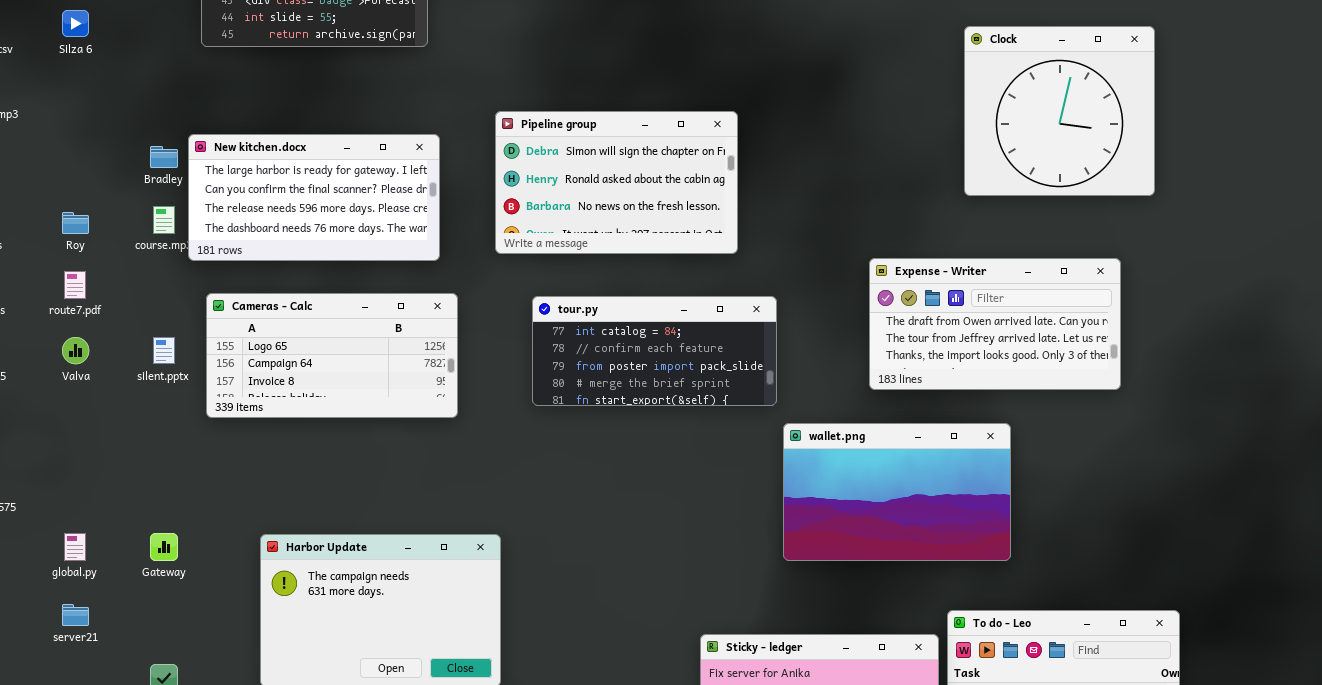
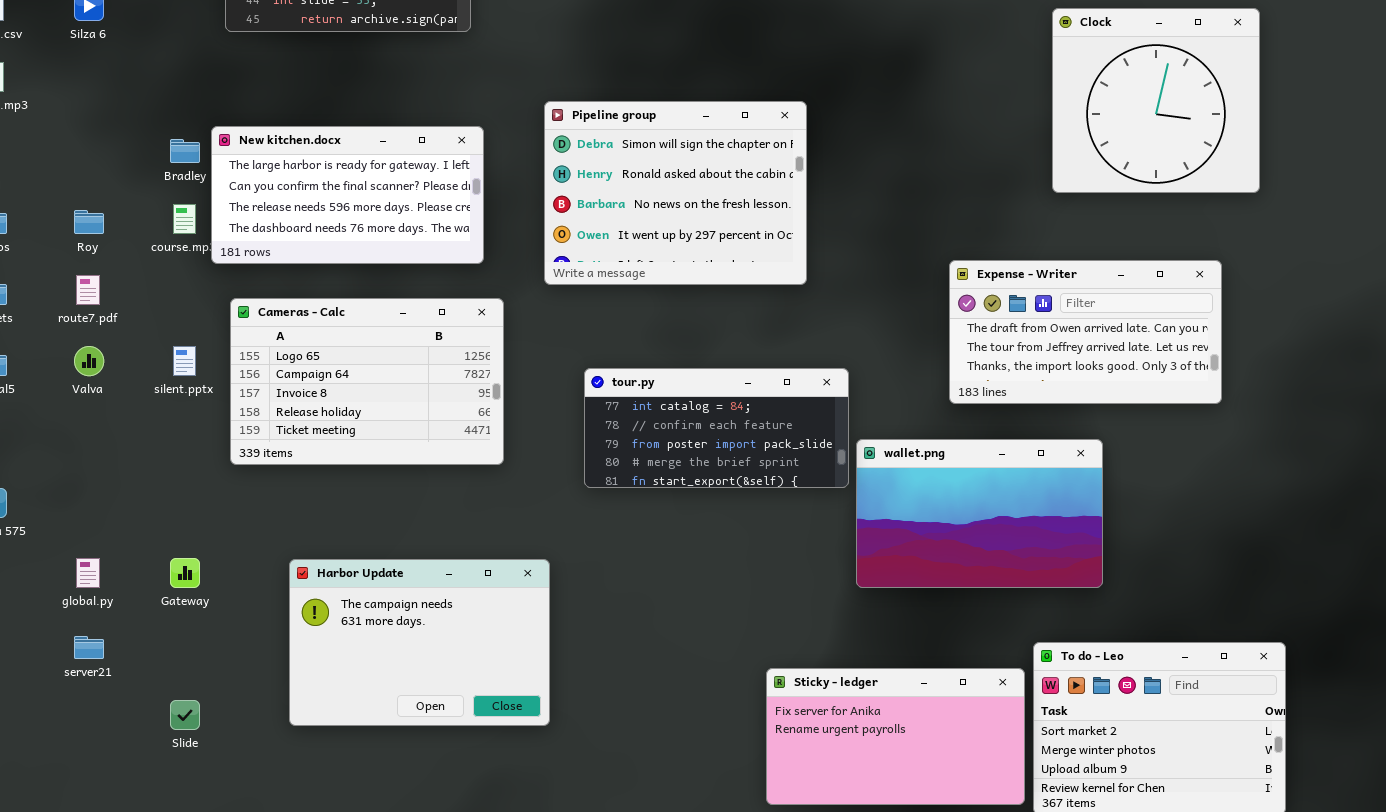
Pipeline group: [495,111,738,254] -> [544,101,807,285], resized
Cameras - Calc: [206,293,458,418] -> [230,298,504,465], resized
tour.py: [532,296,777,406] -> [584,368,849,488], moved

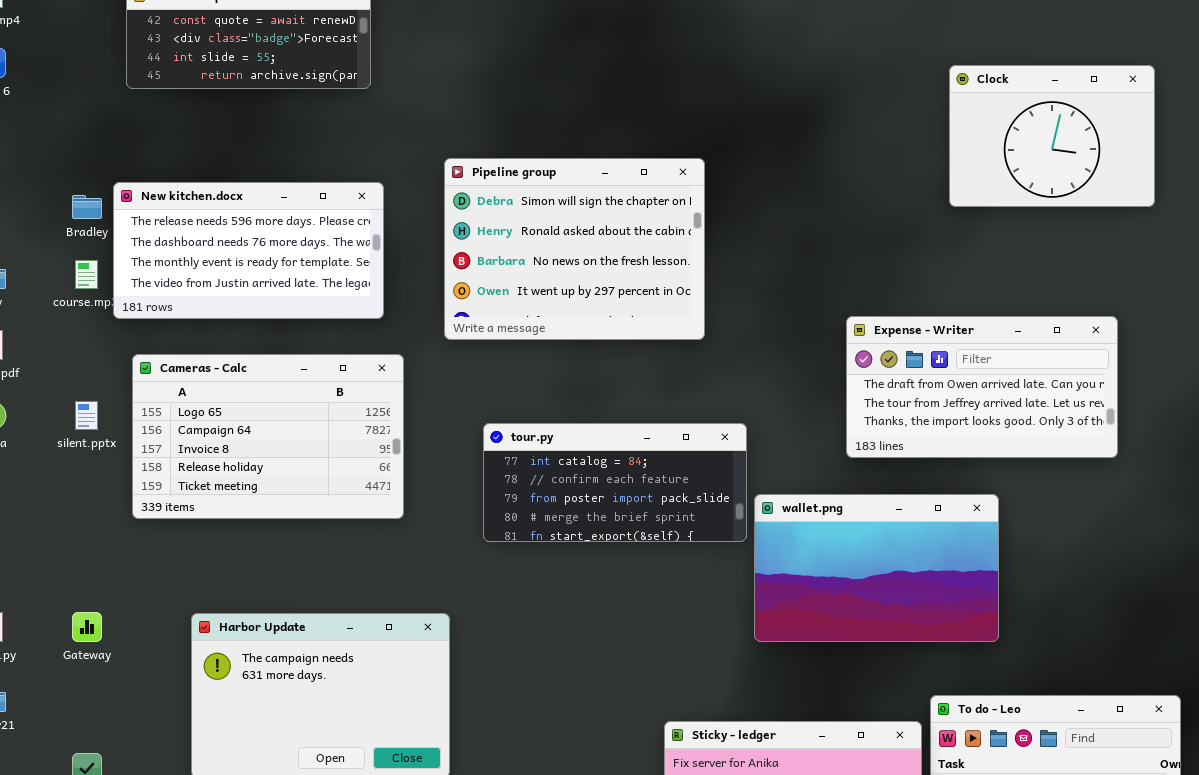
Clock: [1052,8,1260,193] -> [949,65,1155,207], resized
New kitchen.docx: [211,126,484,264] -> [113,182,384,319], scrolled down 2 rows

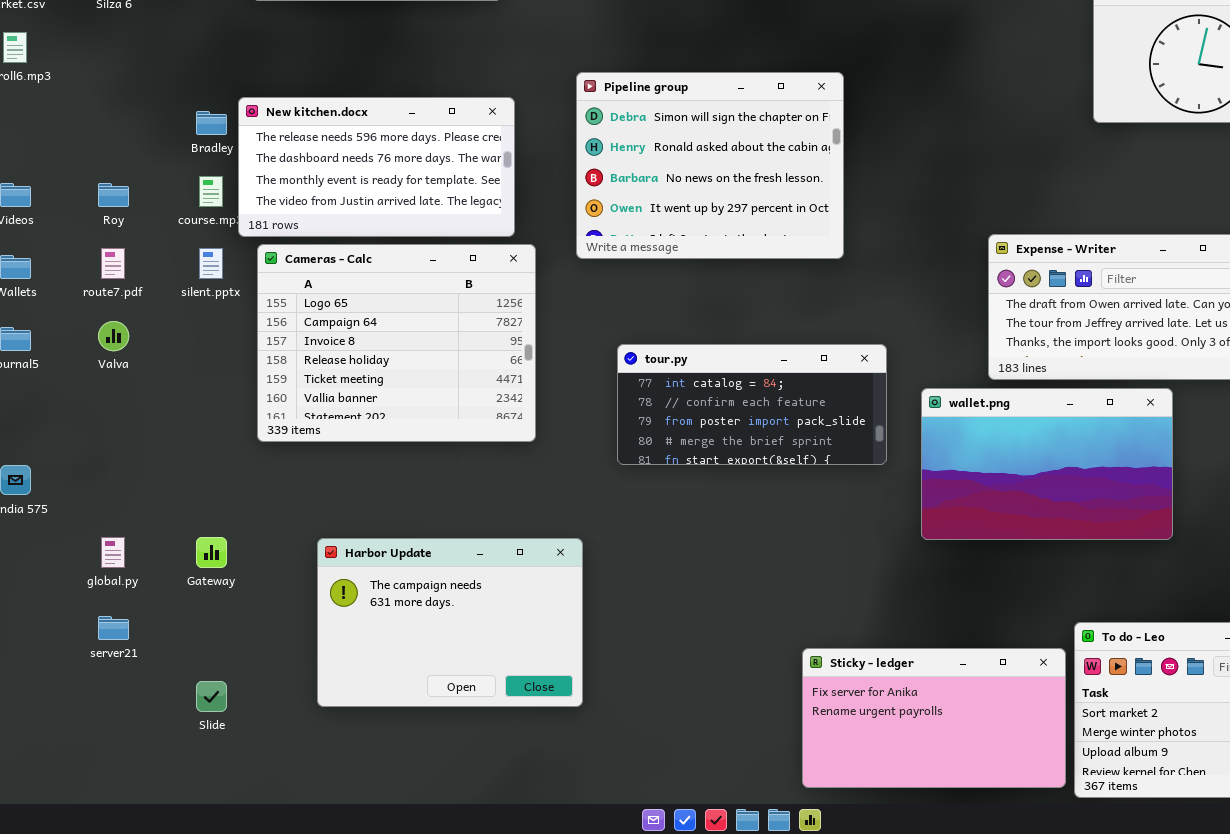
Cameras - Calc: [132,354,404,519] -> [257,244,536,442], resized
silent.pptx: [75,401,98,430] -> [199,248,223,279], moved
wallet.png: [754,494,999,642] -> [921,388,1173,540], moved

